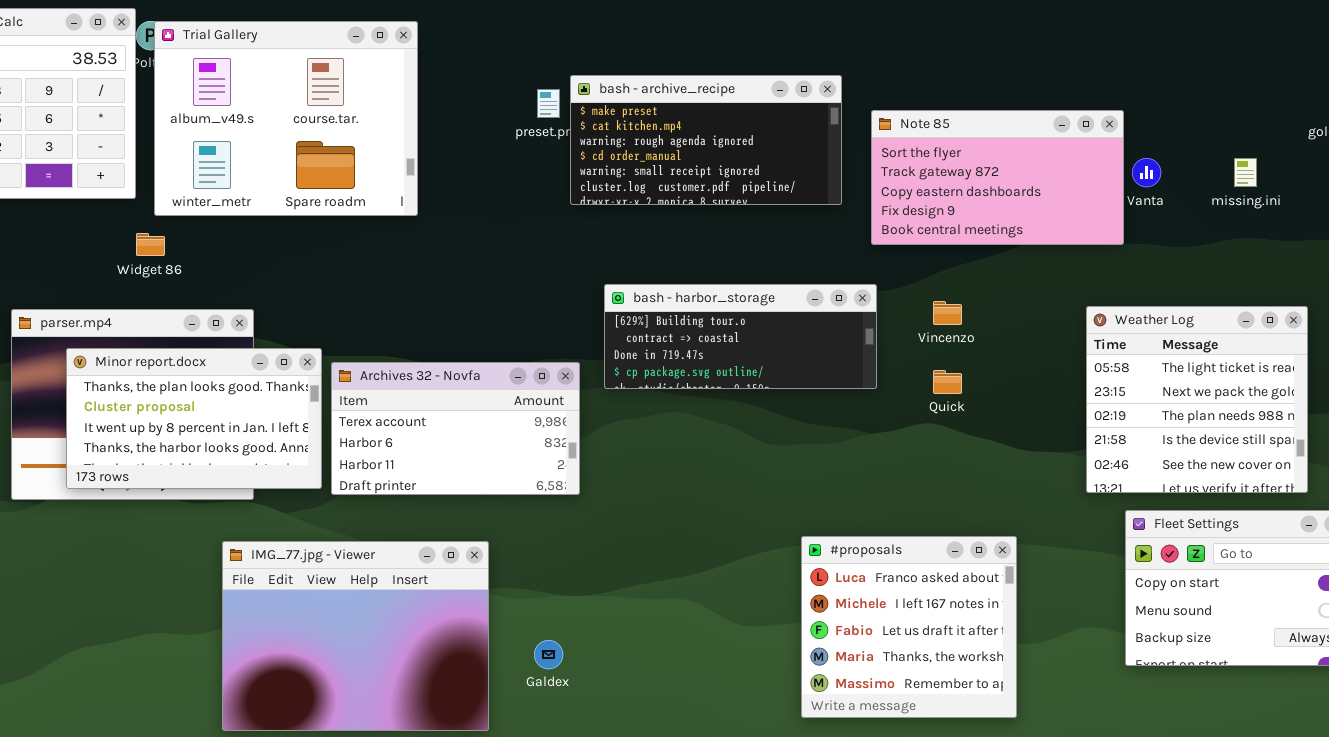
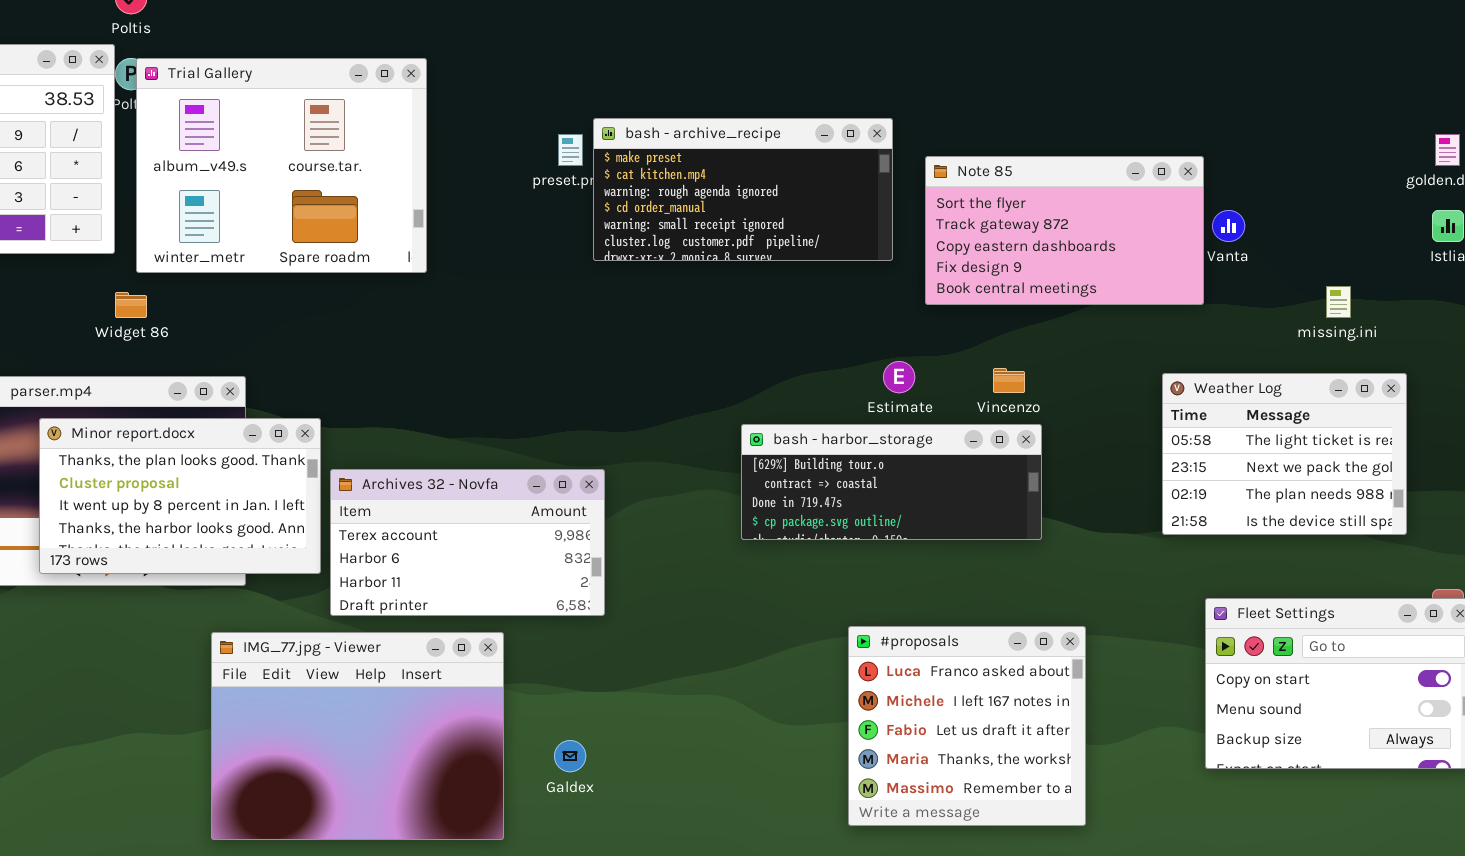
missing.ini: [1234,158,1257,187] -> [1326,286,1351,318], moved
bash - harbor_storage: [604,284,877,389] -> [741,424,1042,540], moved
Weather Log: [1086,306,1308,493] -> [1162,373,1407,535], resized
Archives 32 - Novfa: [331,362,580,495] -> [330,469,605,616], moved

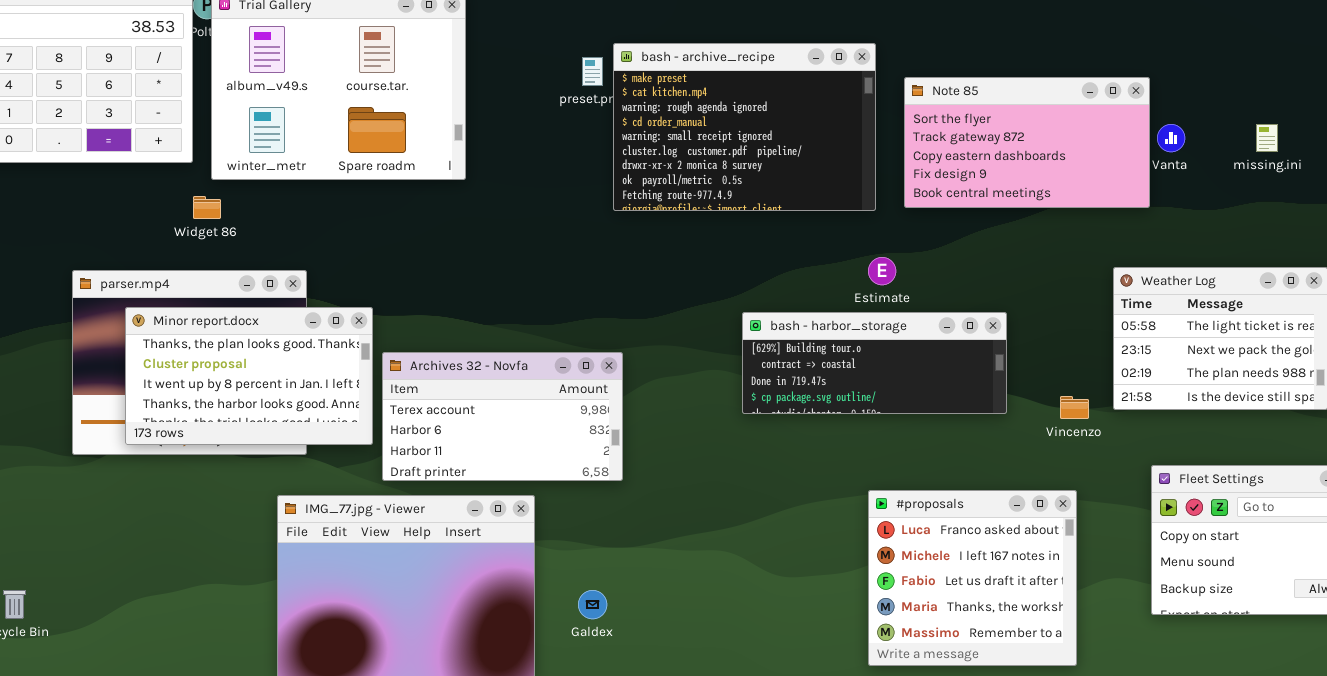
bash - archive_recipe: [593,118,893,261] -> [613,43,876,211], resized
missing.ini: [1326,286,1351,318] -> [1256,124,1278,152], moved
Vincenzo: [993,368,1025,393] -> [1060,396,1089,419], moved
#proposals: [848,626,1086,826] -> [868,490,1077,666], moved

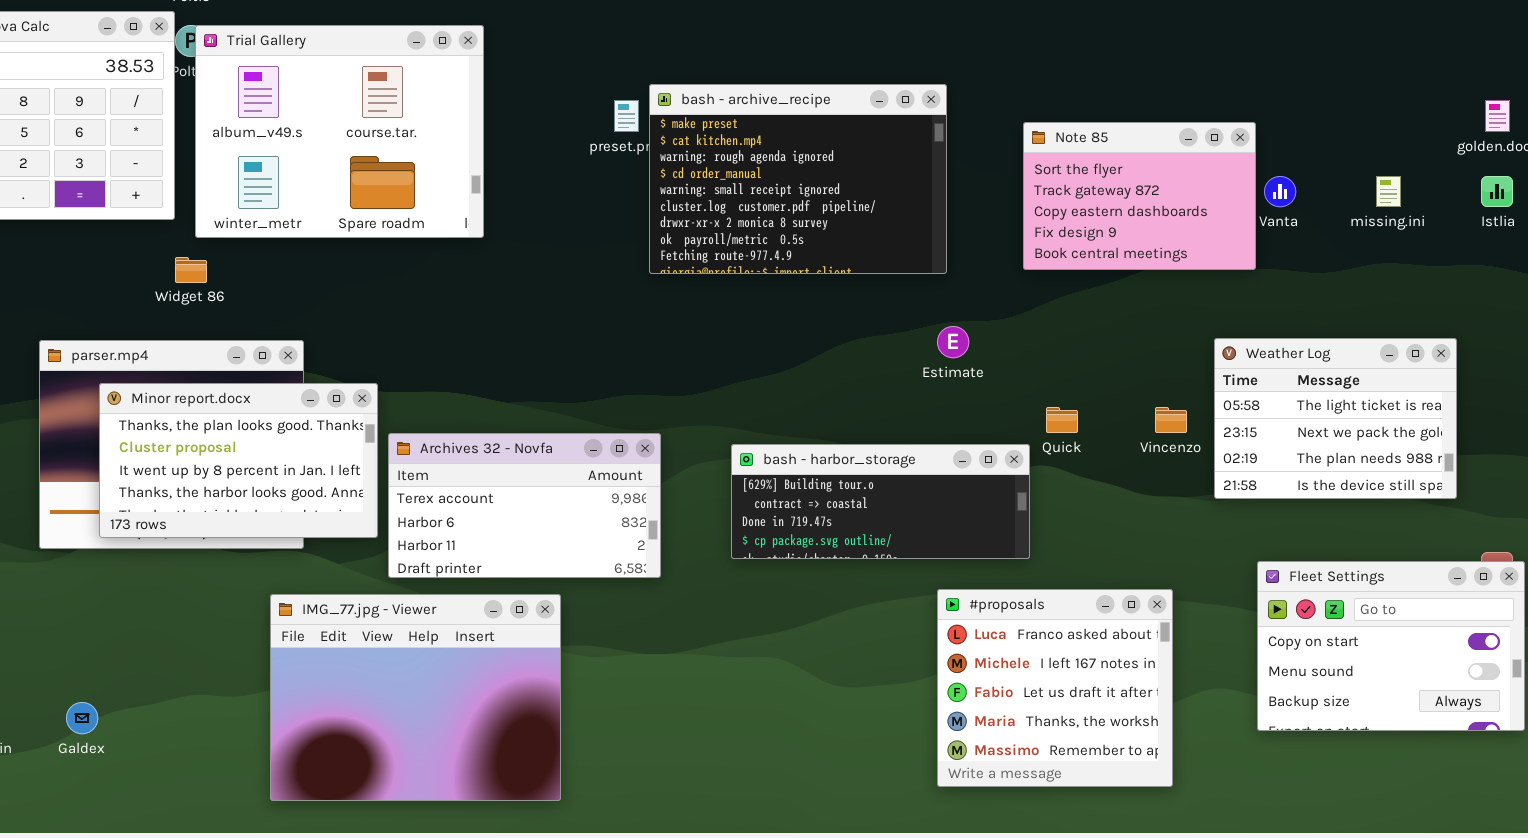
Note 85: [904,77,1150,208] -> [1023,122,1256,270], resized
bash - harbor_storage: [742,312,1007,414] -> [731,444,1030,559], moved
Vincenzo: [1060,396,1089,419] -> [1155,407,1187,433], moved
Galdex: [578,590,607,619] -> [66,702,98,734], moved

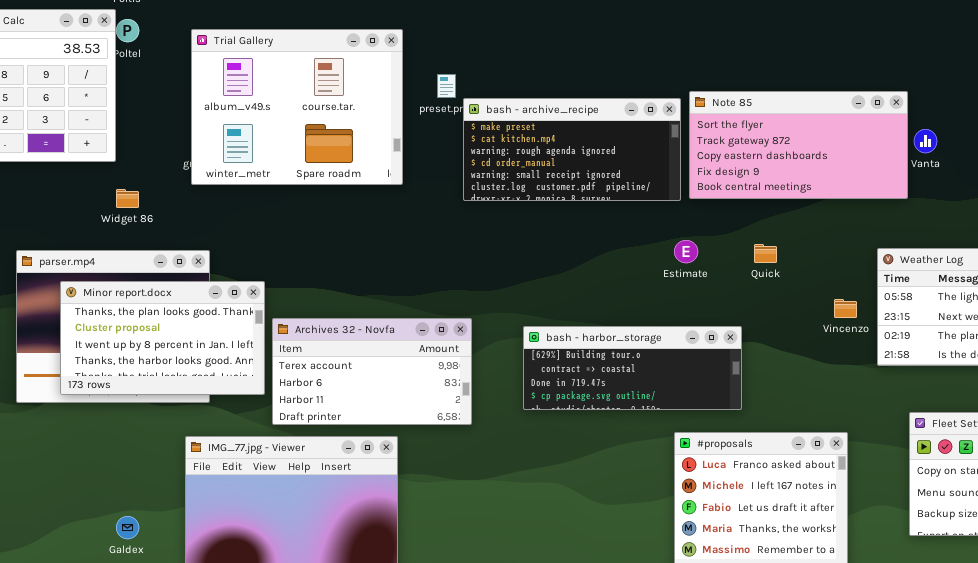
Trial Gallery: [195,25,484,238] -> [191,29,403,185], moved
bash - archive_recipe: [649,84,947,274] -> [463,98,681,201], resized
Note 85: [1023,122,1256,270] -> [689,91,908,199], resized
Quick: [1046,407,1078,433] -> [754,244,777,263], moved
Galdex: [66,702,98,734] -> [116,516,139,539], moved

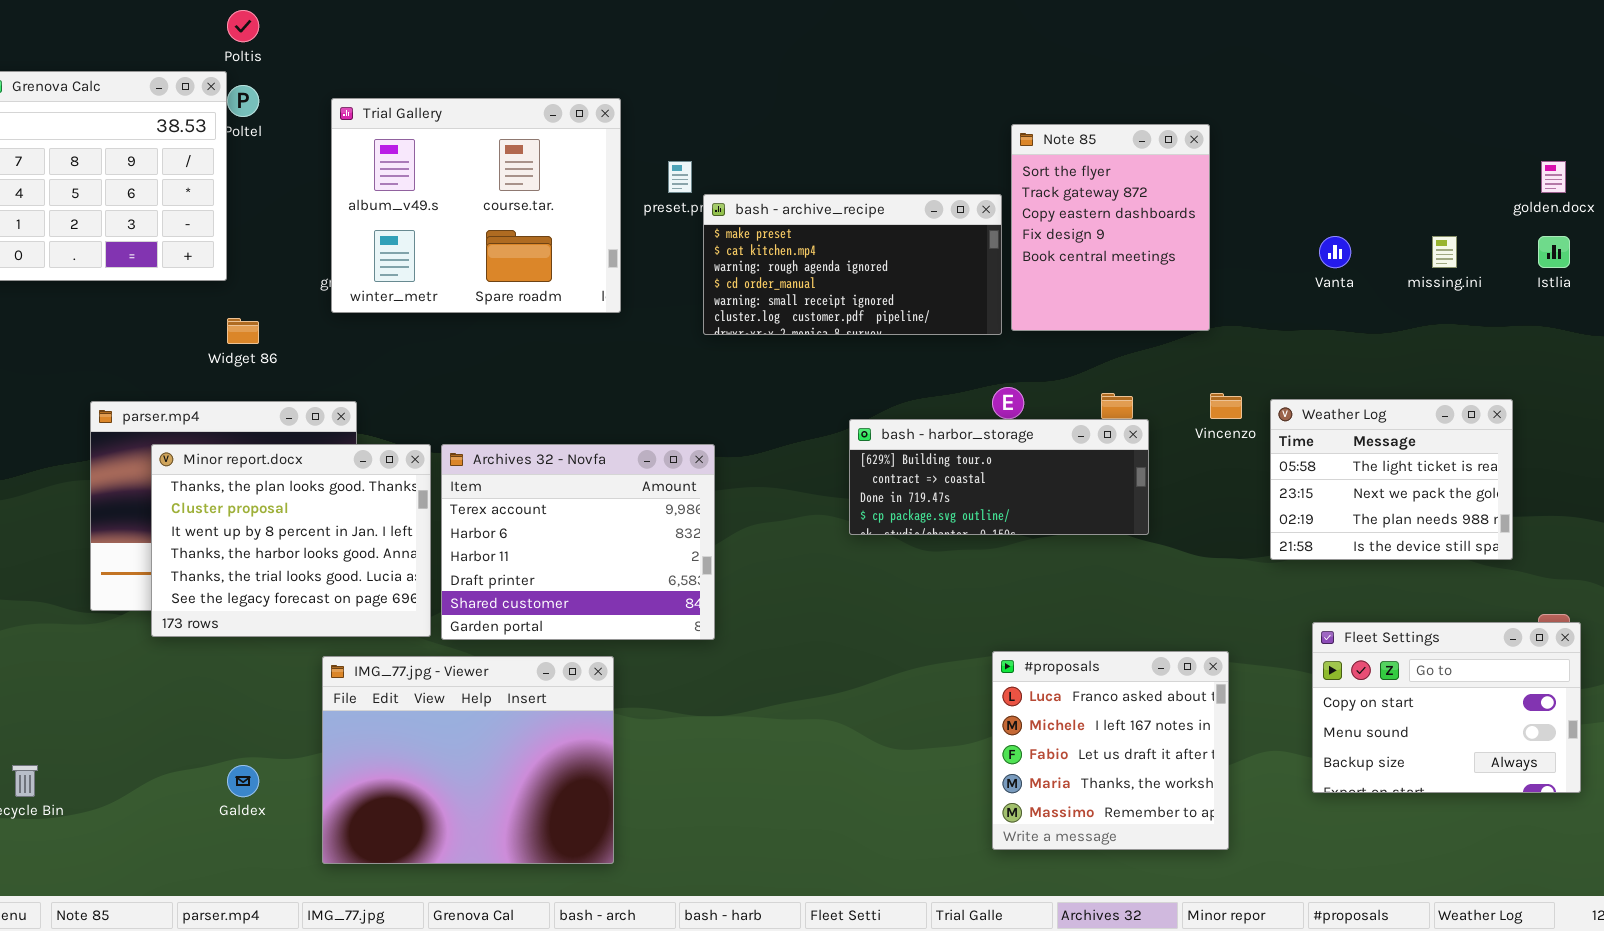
Note 85: [689,91,908,199] -> [1011,124,1210,331], resized
Minor report.docx: [60,281,265,395] -> [151,444,431,637], resized
Vincenzo: [834,299,857,318] -> [1210,393,1242,419], moved
Archives 32 - Novfa: [272,318,472,425] -> [441,444,715,640], resized
bash - harbor_storage: [523,326,742,410] -> [849,419,1149,535], moved

